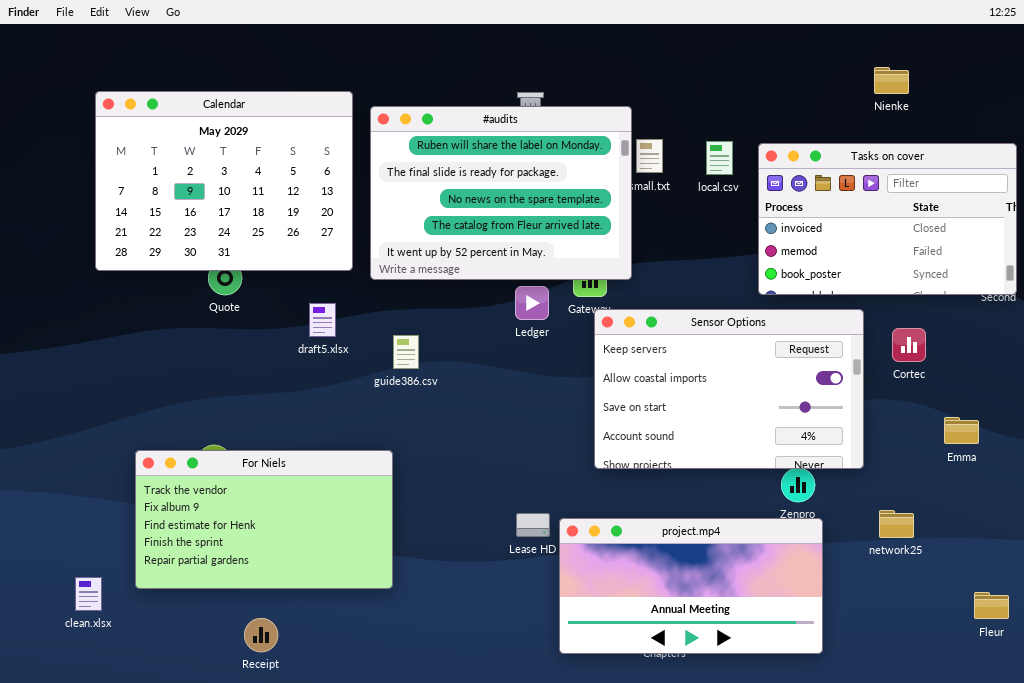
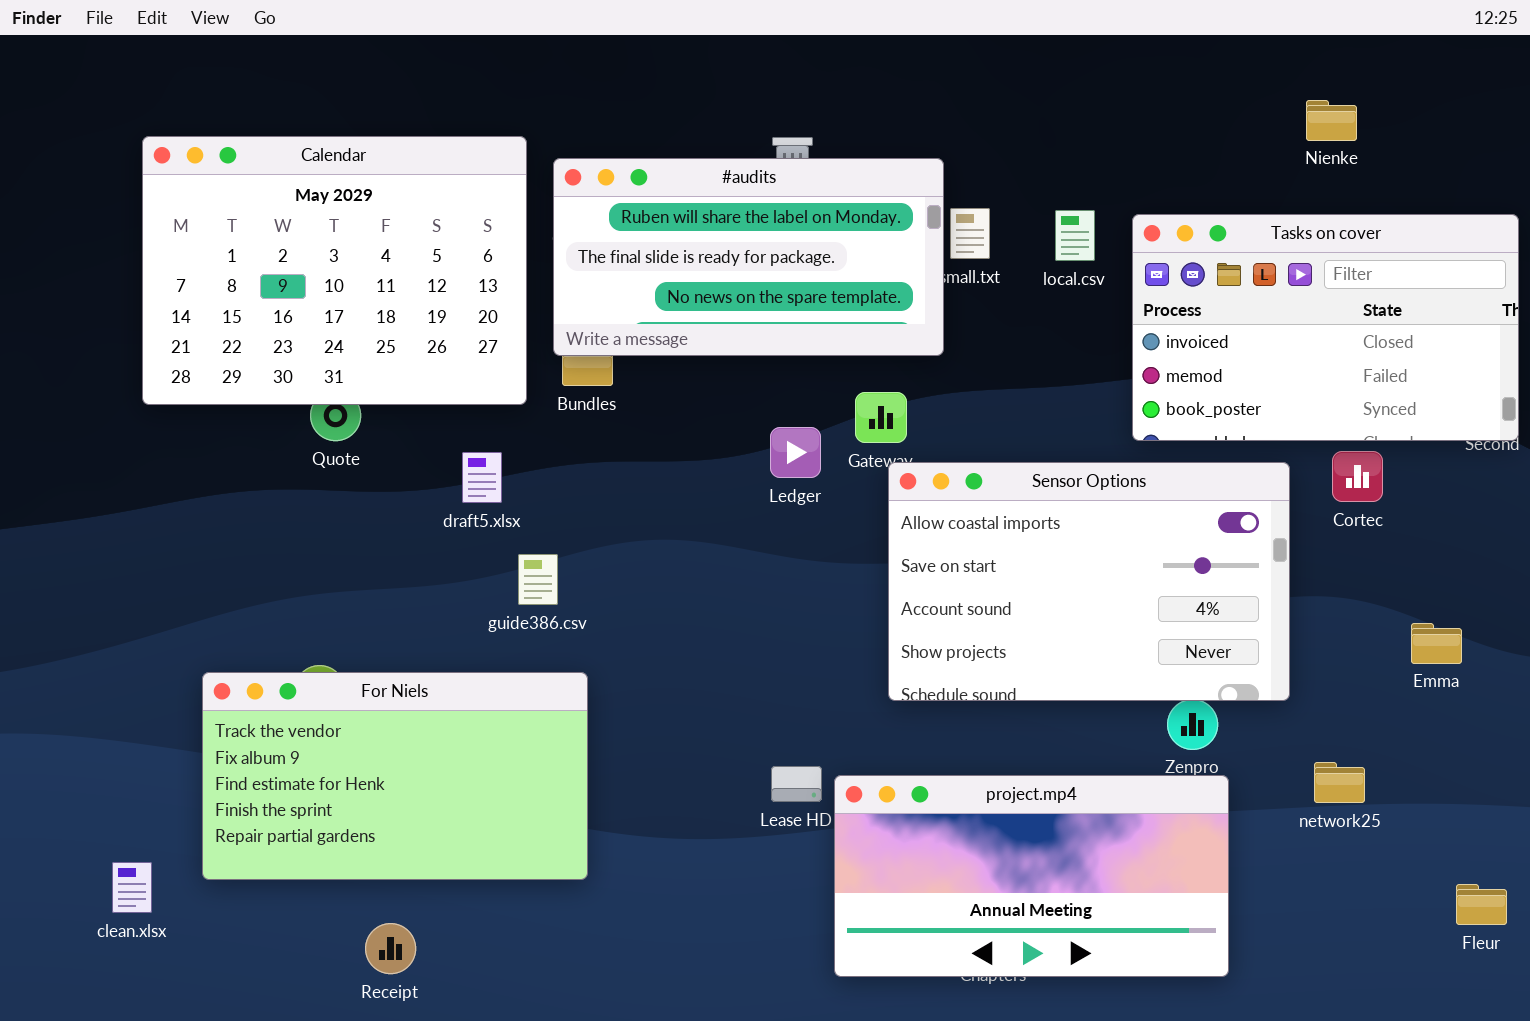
#audits: [370,106,632,280] -> [553,158,944,356], resized
Sensor Options: [594,309,864,469] -> [888,462,1290,701], scrolled down 1 row
Cortec: [892,328,926,362] -> [1332,451,1383,502], moved
guide386.csv: [393,335,419,369] -> [518,554,558,605], moved

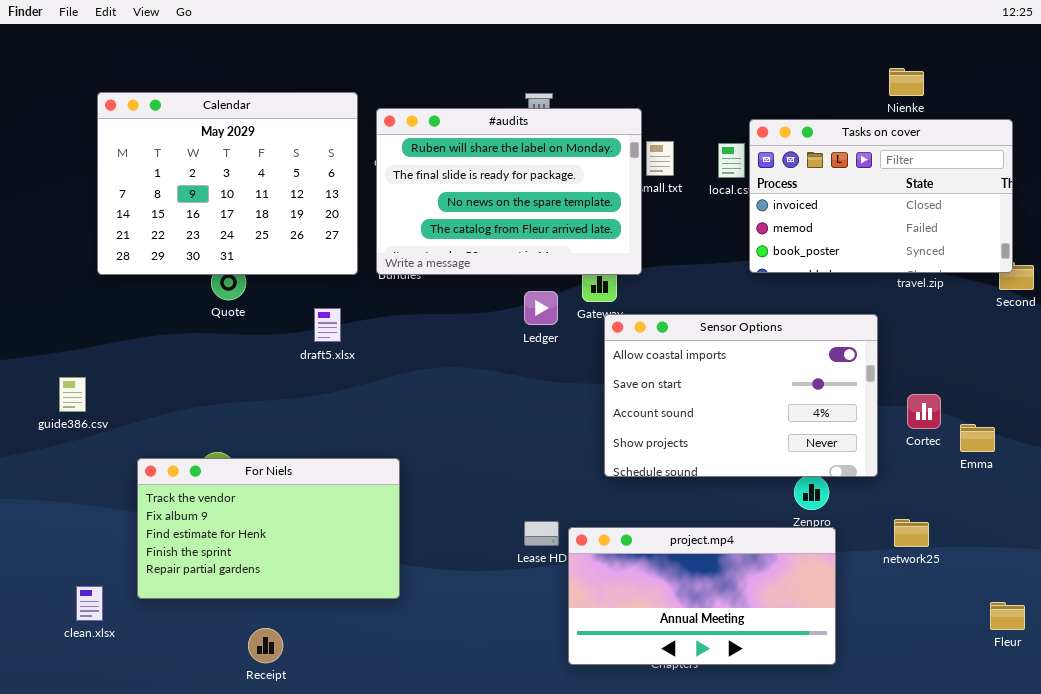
#audits: [553,158,944,356] -> [376,108,642,275], resized
Tasks on cover: [1132,214,1519,441] -> [749,119,1013,273], moved
Cortec: [1332,451,1383,502] -> [907,394,941,429], moved
guide386.csv: [518,554,558,605] -> [59,377,86,412], moved

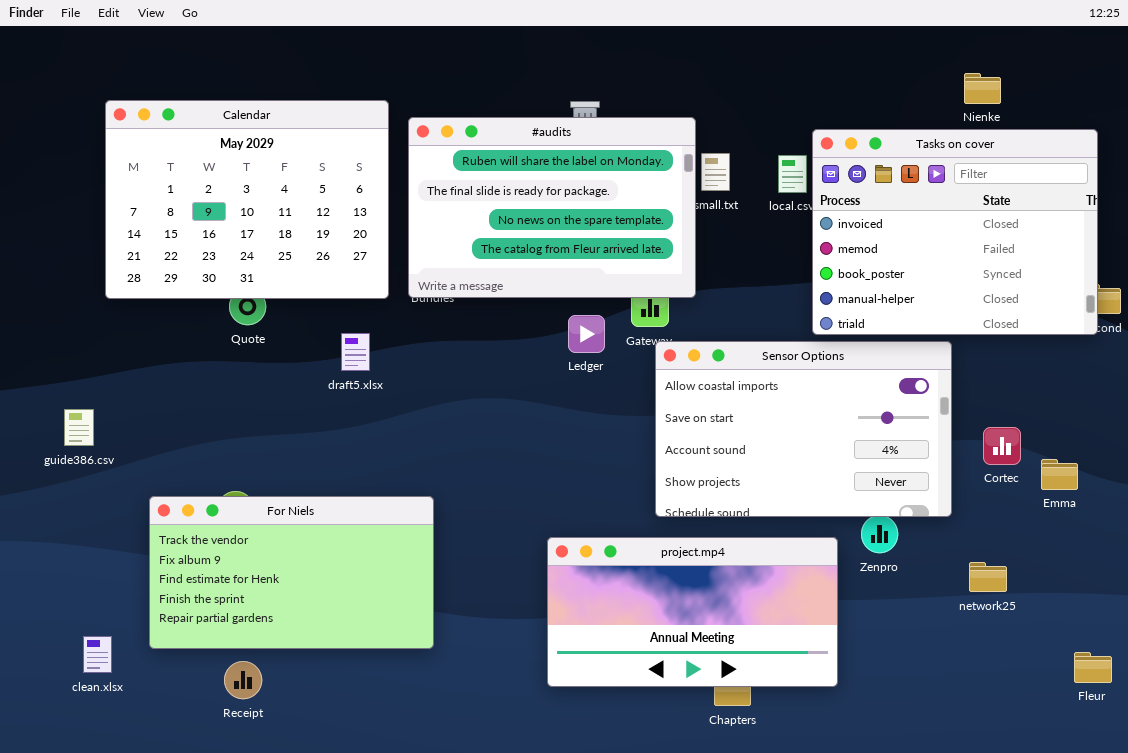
Tasks on cover: [749,119,1013,273] -> [812,129,1098,335], resized
project.mp4: [568,527,836,665] -> [547,537,838,687], moved
Receipt: [248,628,283,663] -> [224,661,262,699], moved

